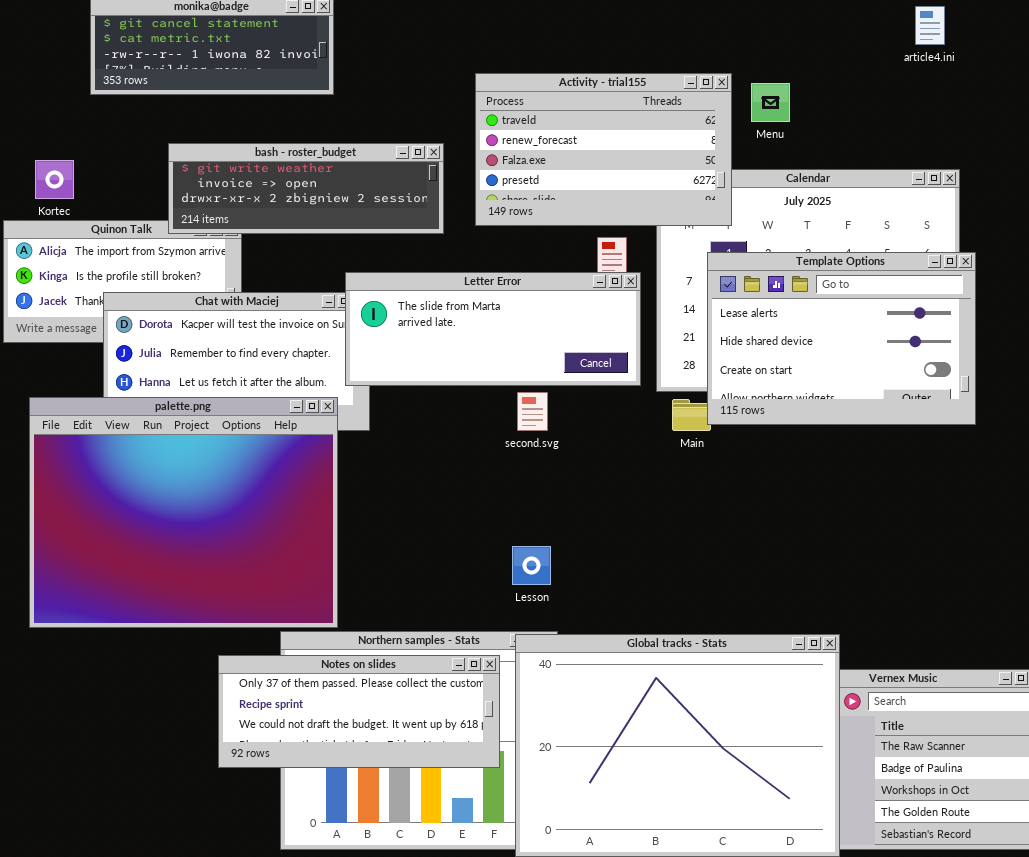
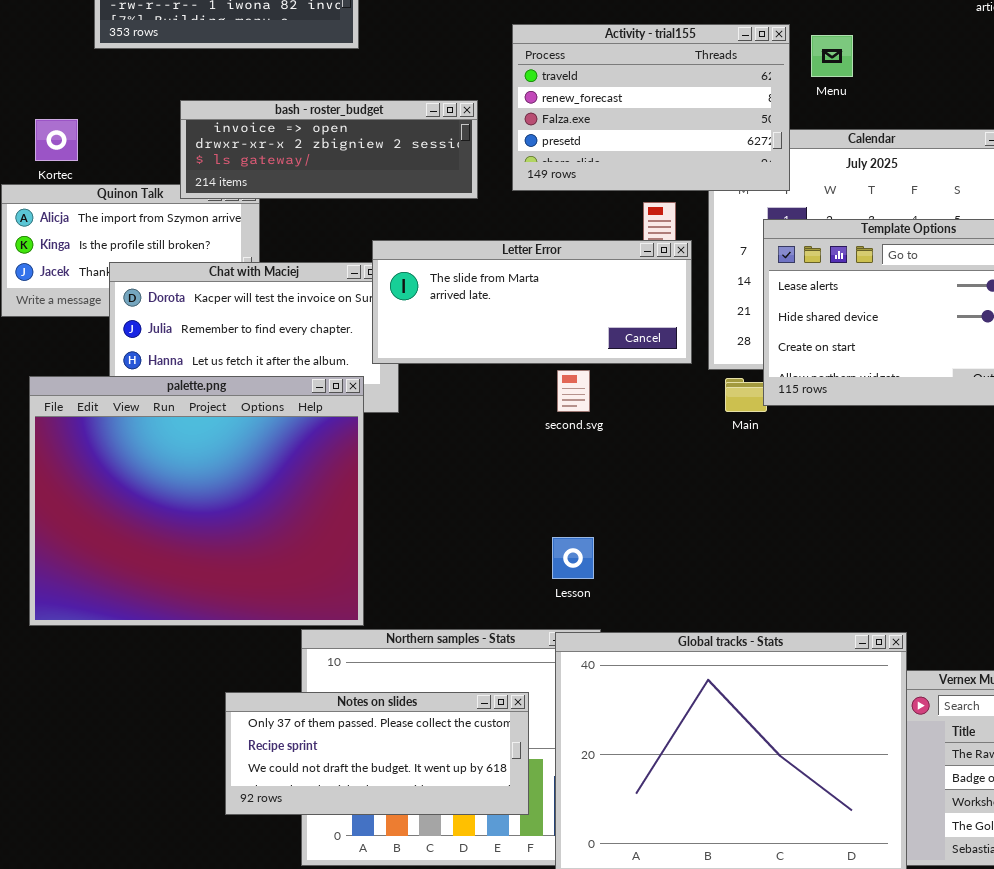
bash - roster_budget: [168,143,444,234] -> [180,100,478,199], scrolled down 1 row
Notes on slides: [218,655,500,768] -> [225,692,529,815], moved

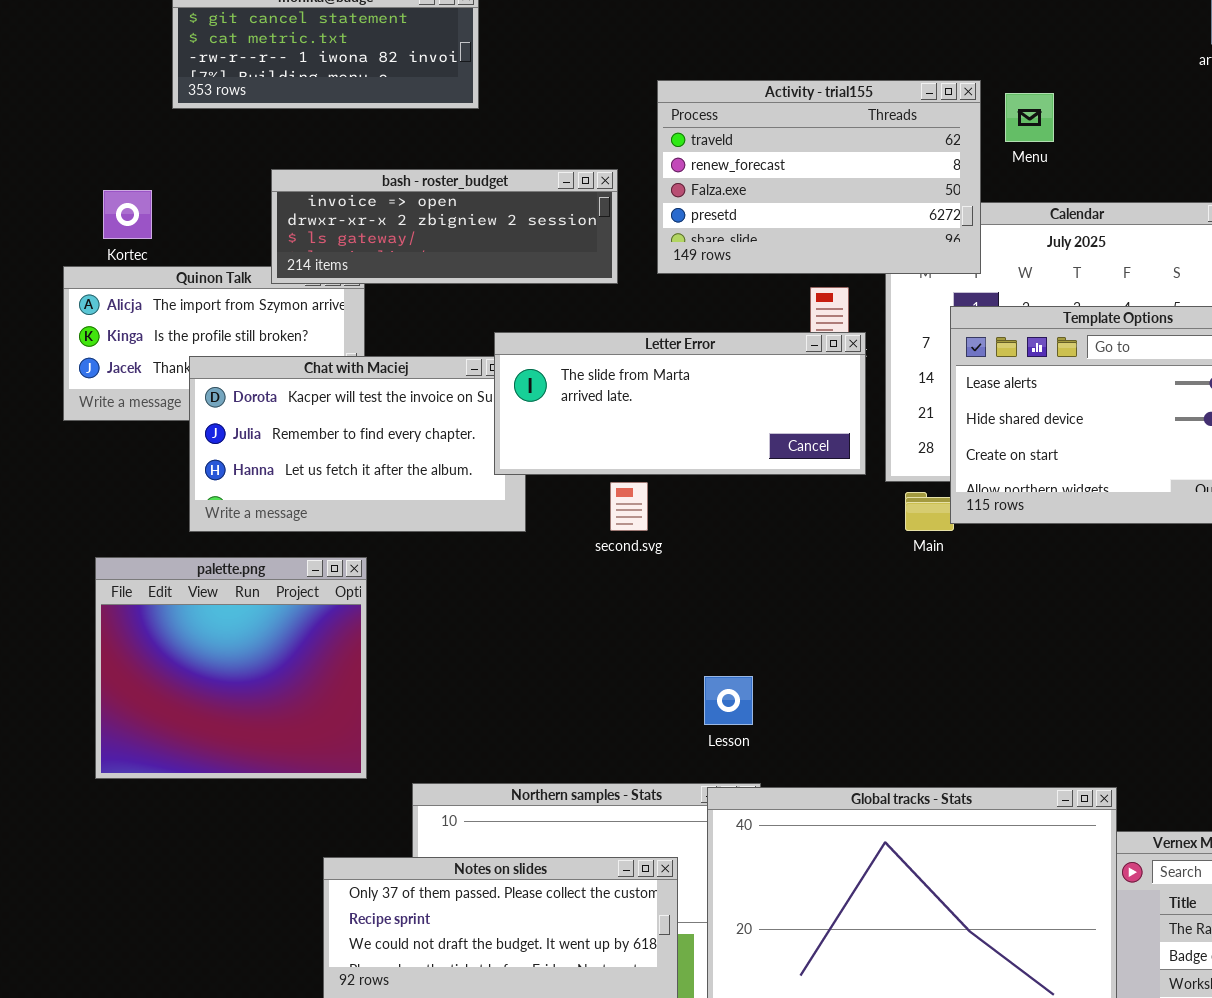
second.svg: [557,370,590,412] -> [610,482,648,531], moved
palette.png: [29,376,364,626] -> [95,557,367,779], resized

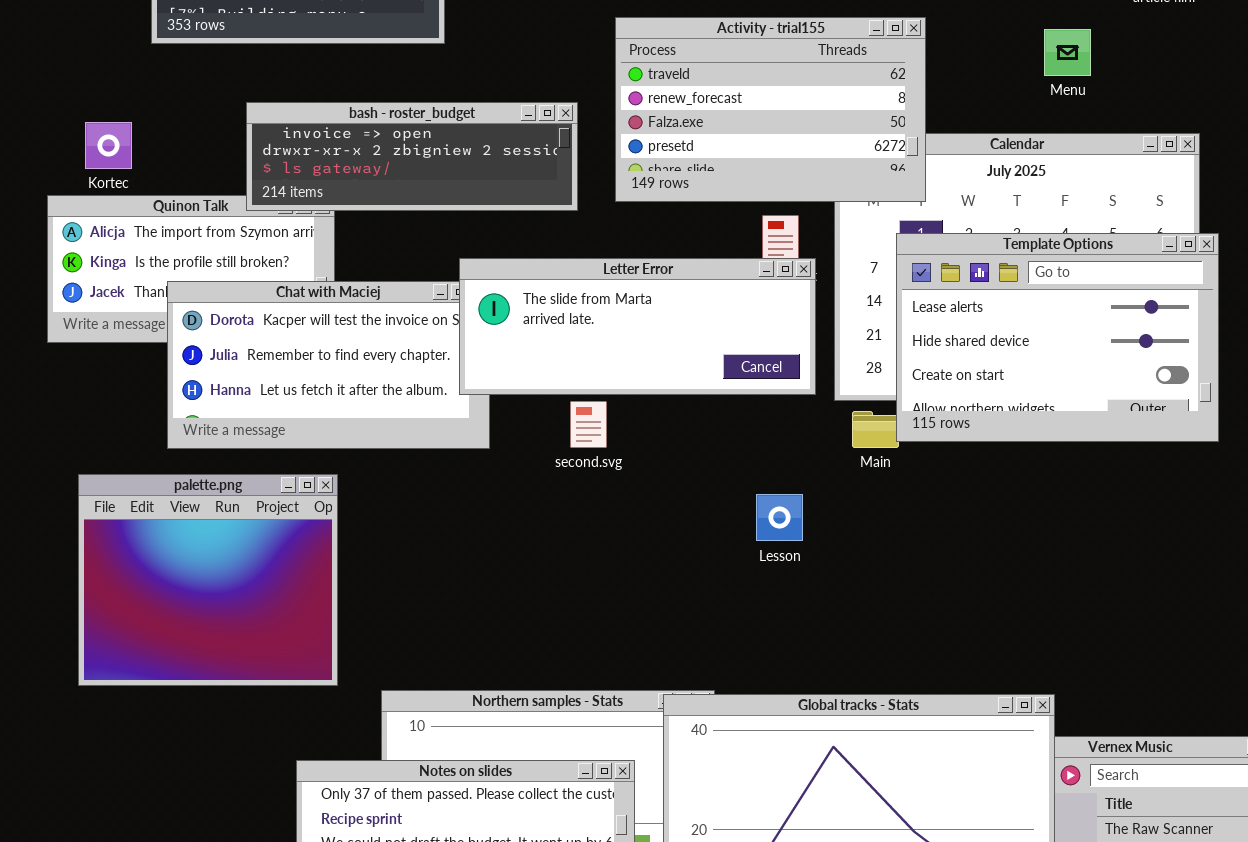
Menu: [1005,93,1054,142] -> [1044,29,1091,76], moved
Lesson: [704,676,753,725] -> [756,494,803,541], moved

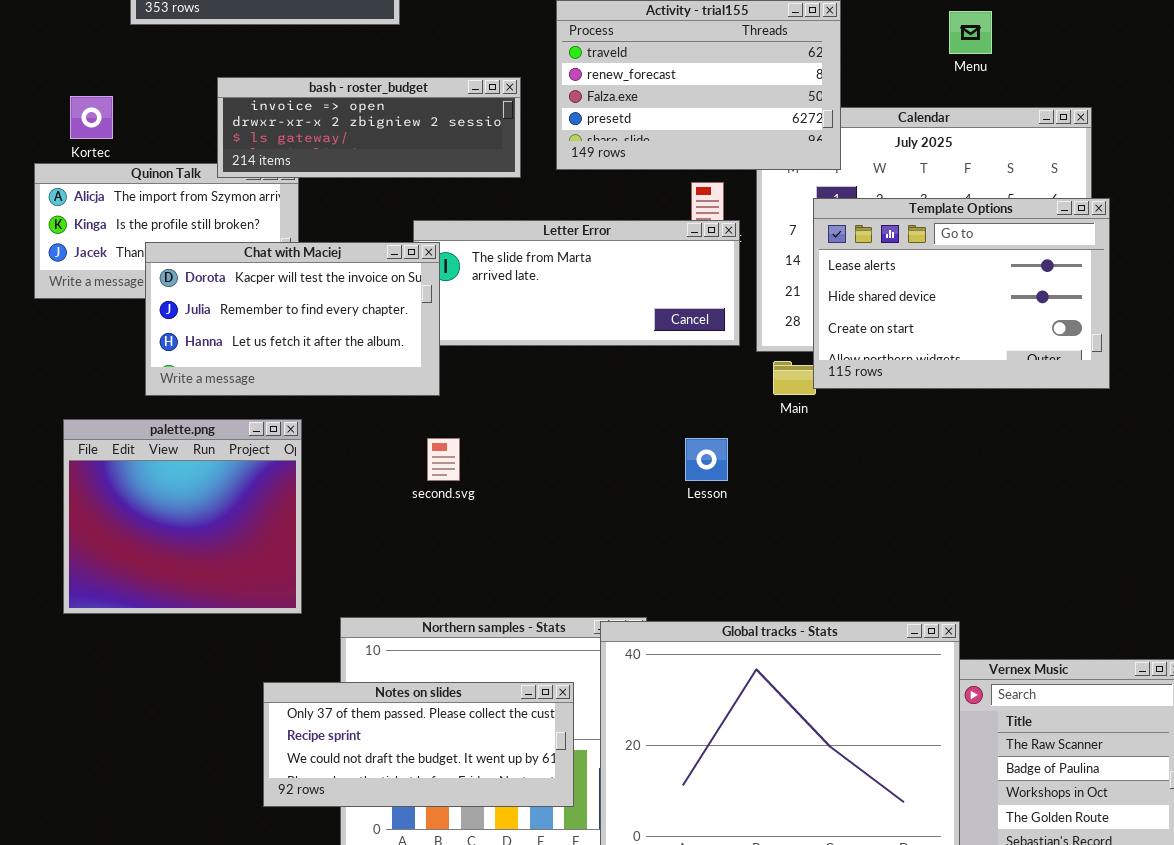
Chat with Maciej: [167,281,490,449] -> [145,242,440,396], raised
second.svg: [570,401,607,448] -> [427,438,460,481], moved

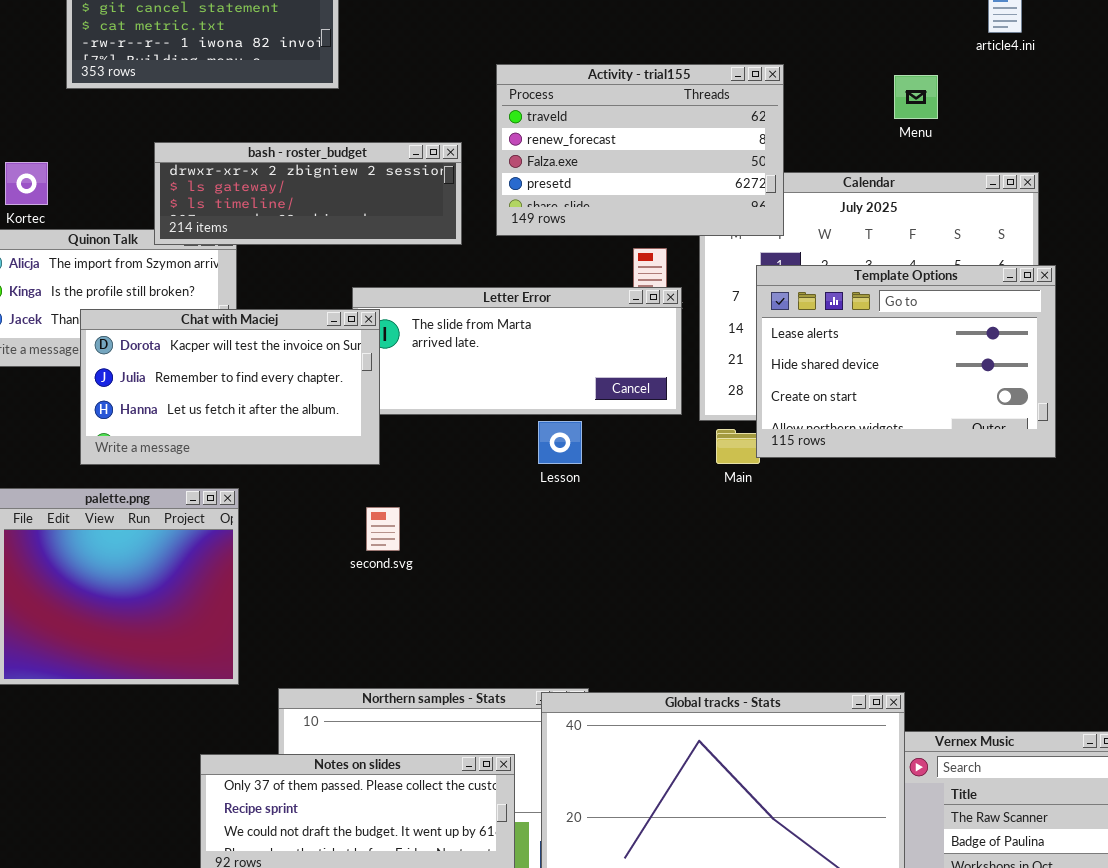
bash - roster_budget: [217,77,521,178] -> [154,142,462,245], scrolled down 1 row
Lesson: [685,438,728,481] -> [538,421,582,464], moved

